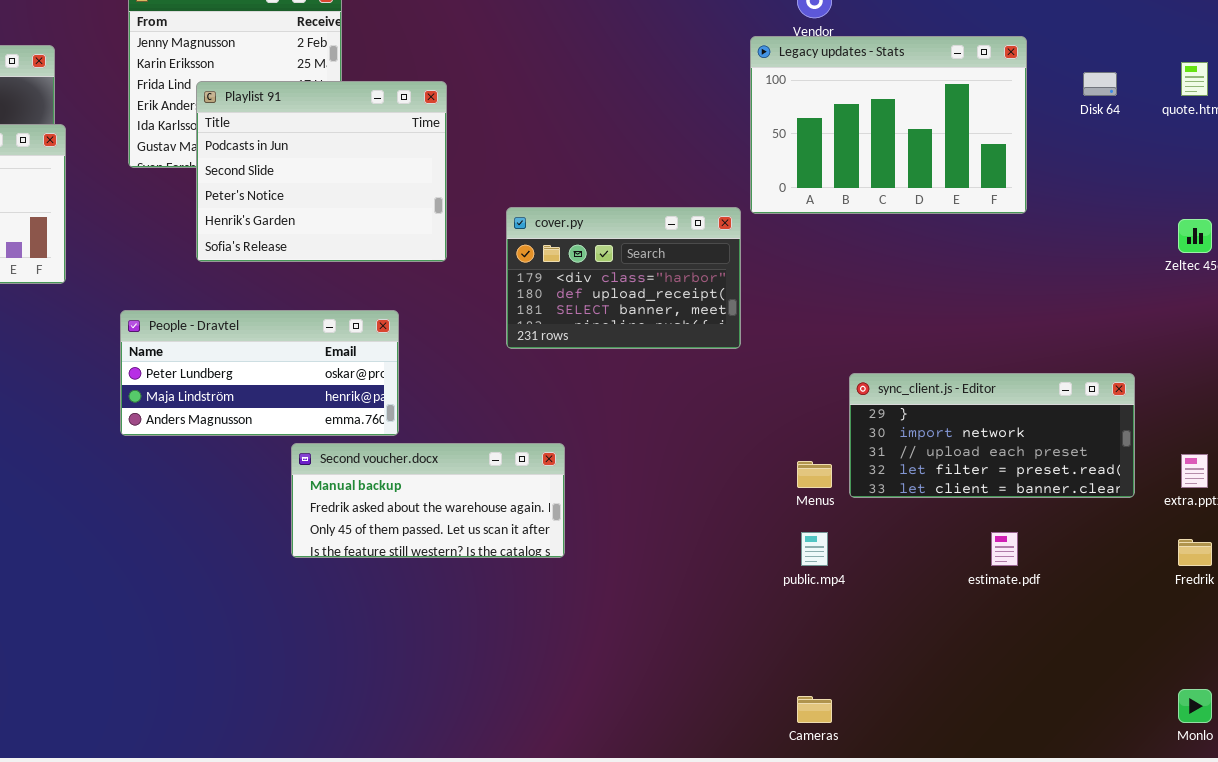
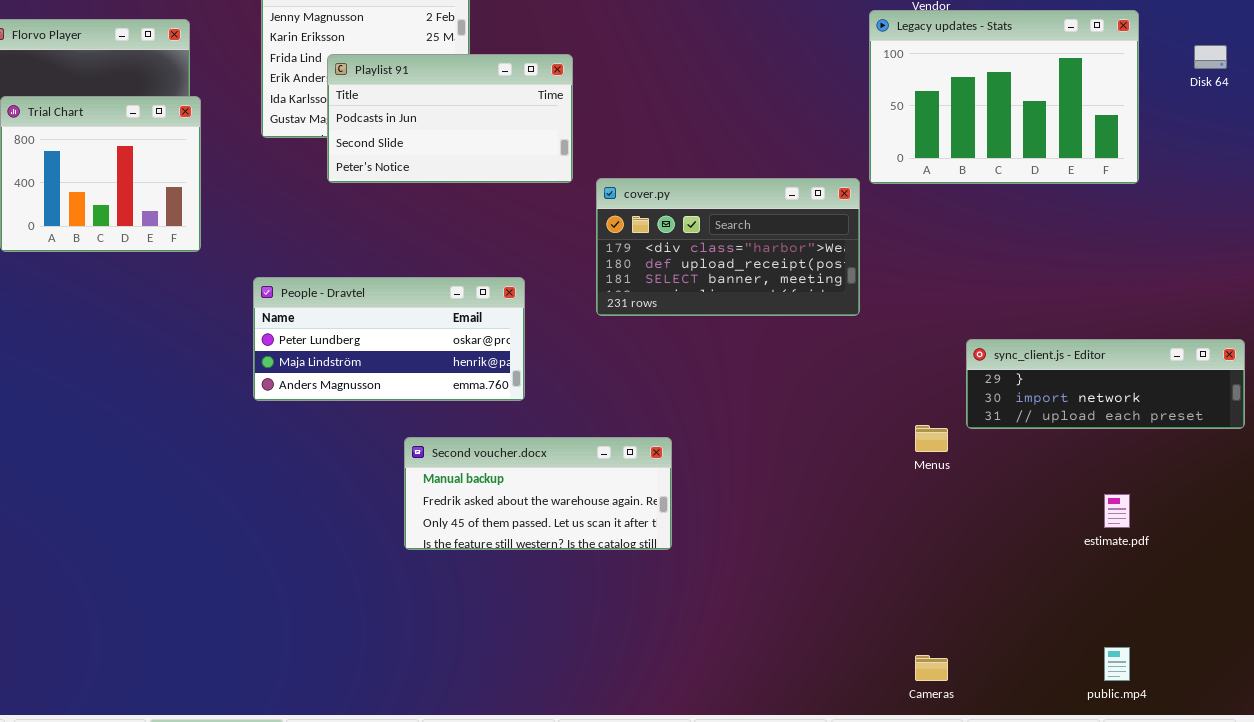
Playlist 91: [196,81,447,262] -> [327,54,573,183], resized
cover.py: [506,207,741,349] -> [596,178,860,316], resized
sync_client.js - Editor: [849,373,1135,498] -> [966,339,1245,429], resized
Second voucher.docx: [291,443,565,558] -> [404,437,672,550], moved
public.mp4: [801,532,828,566] -> [1104,647,1130,681], moved

